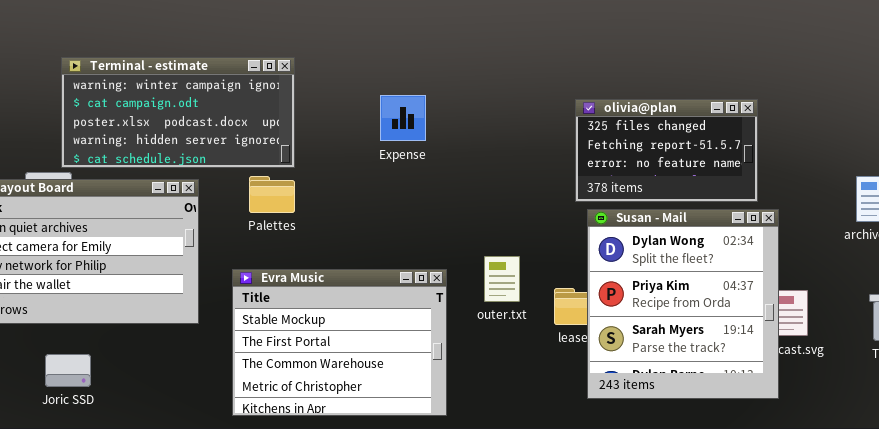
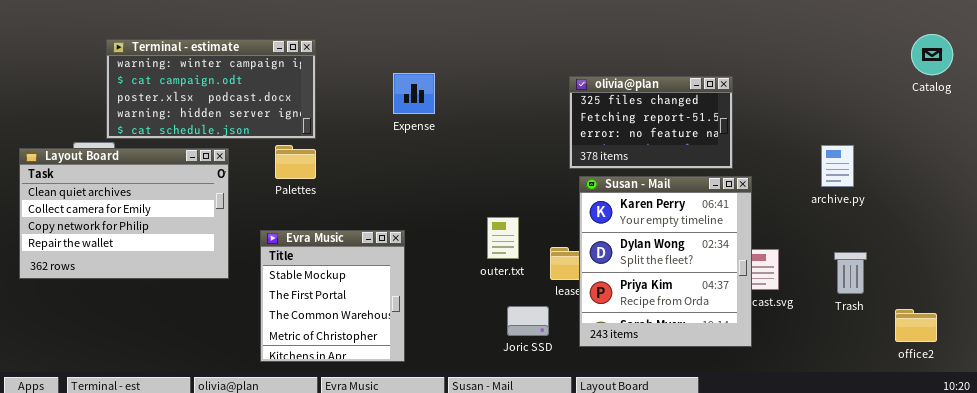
Susan - Mail: [587,209,779,399] -> [579,176,752,347], scrolled up 1 row
Evra Music: [232,269,447,416] -> [260,230,405,362], resized
Joric SSD: [45,354,91,387] -> [507,306,549,336], moved

